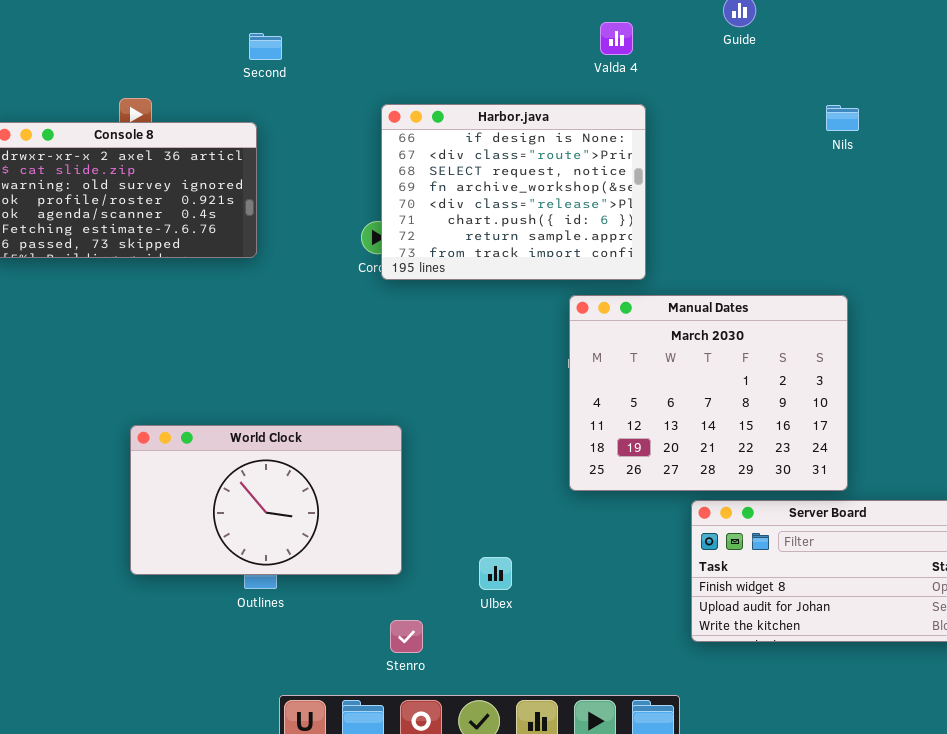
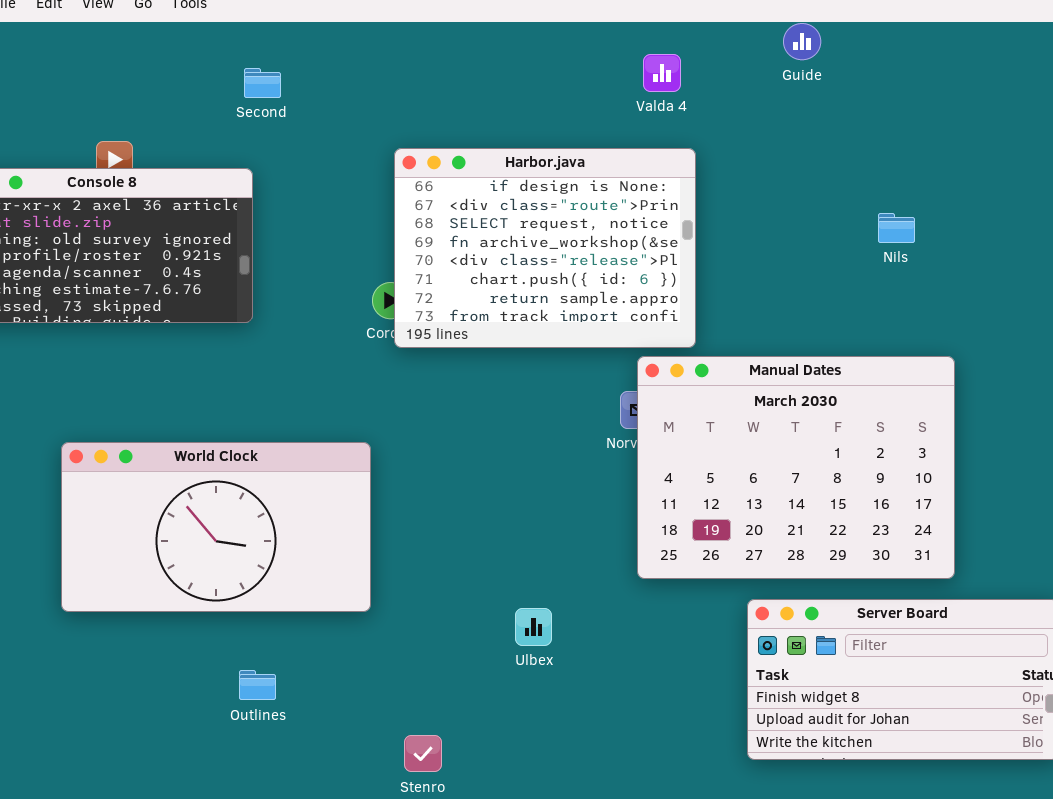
Nils: [826,105,859,131] -> [878,213,915,243], moved
Manual Dates: [569,295,848,491] -> [637,356,955,579], moved
World Clock: [130,425,402,575] -> [61,442,371,612], moved
Ulbex: [479,557,512,590] -> [515,608,552,646], moved

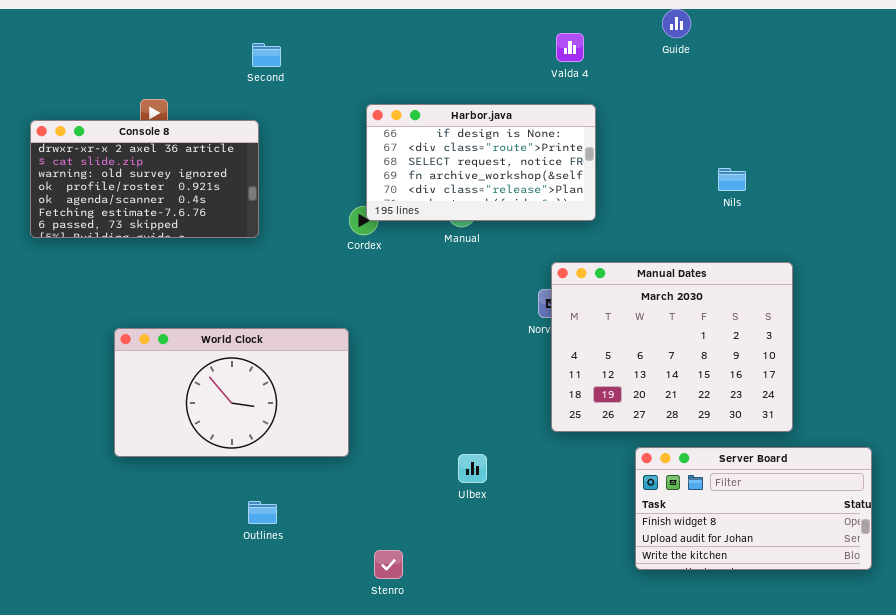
Harbor.java: [394,148,696,348] -> [366,104,596,221], resized
Nils: [878,213,915,243] -> [718,168,746,191], moved

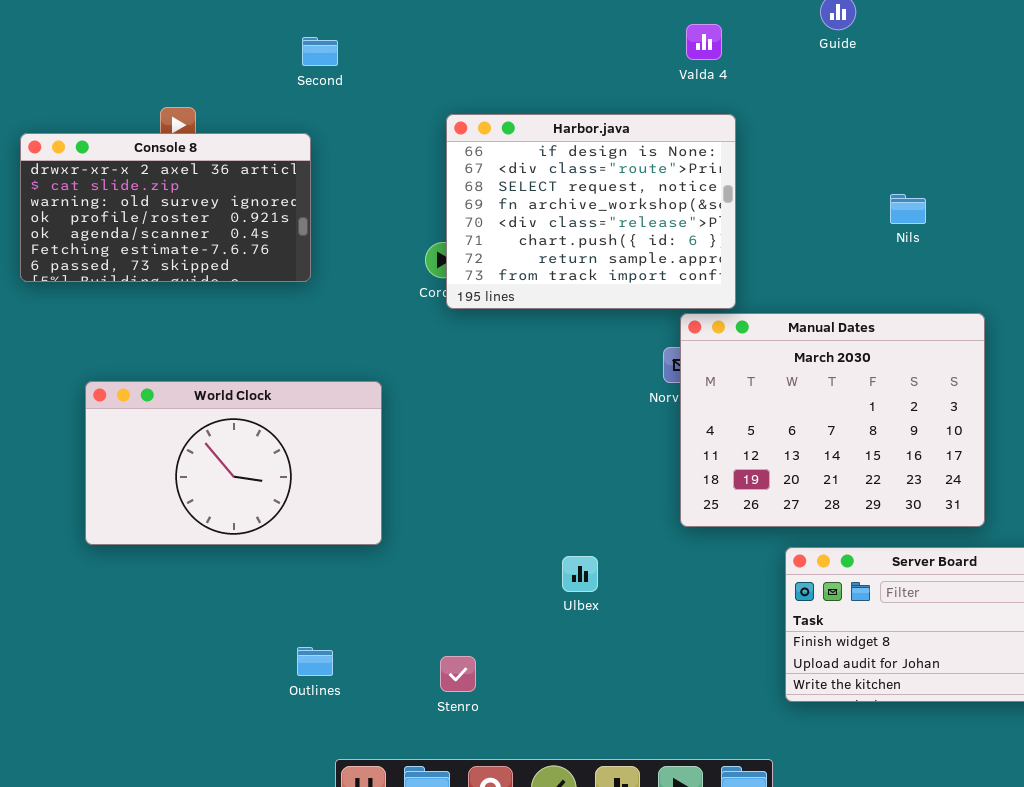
Harbor.java: [366,104,596,221] -> [446,114,736,309], resized
World Clock: [114,328,349,457] -> [85,381,382,545], moved
Outlines: [248,501,277,524] -> [297,647,333,676], moved
Stenro: [374,550,403,579] -> [440,656,476,692], moved

